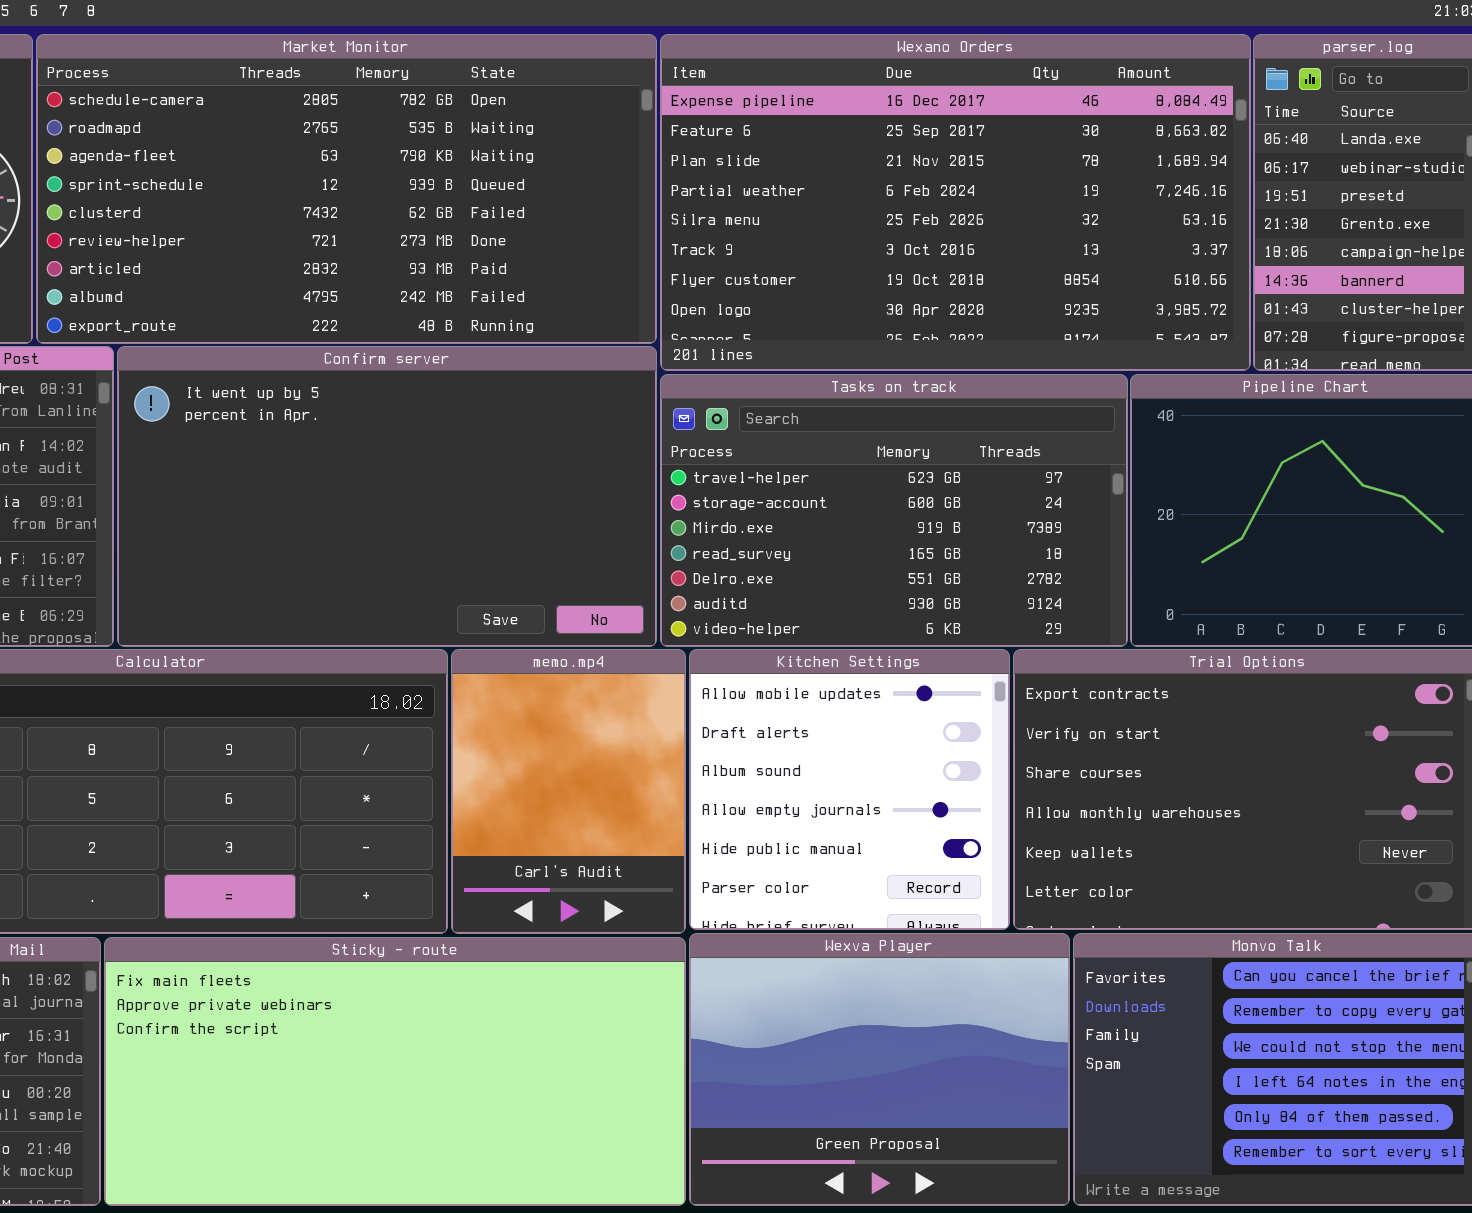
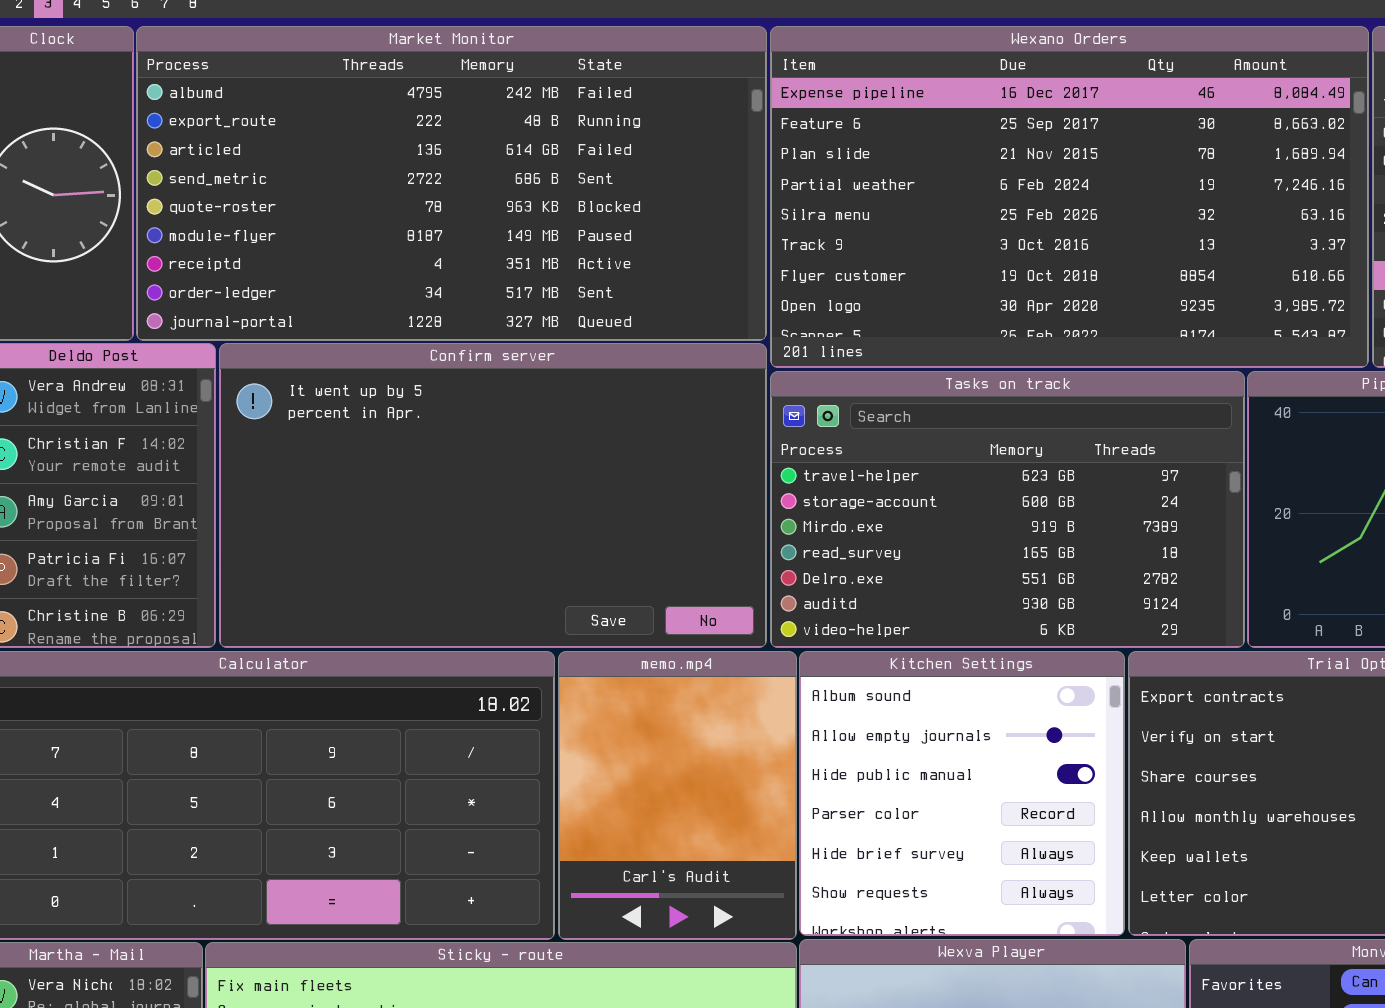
Market Monitor: [36,34,657,344] -> [136,26,767,341], scrolled down 7 rows
Kitchen Settings: [689,649,1010,930] -> [799,651,1125,936], scrolled down 2 rows

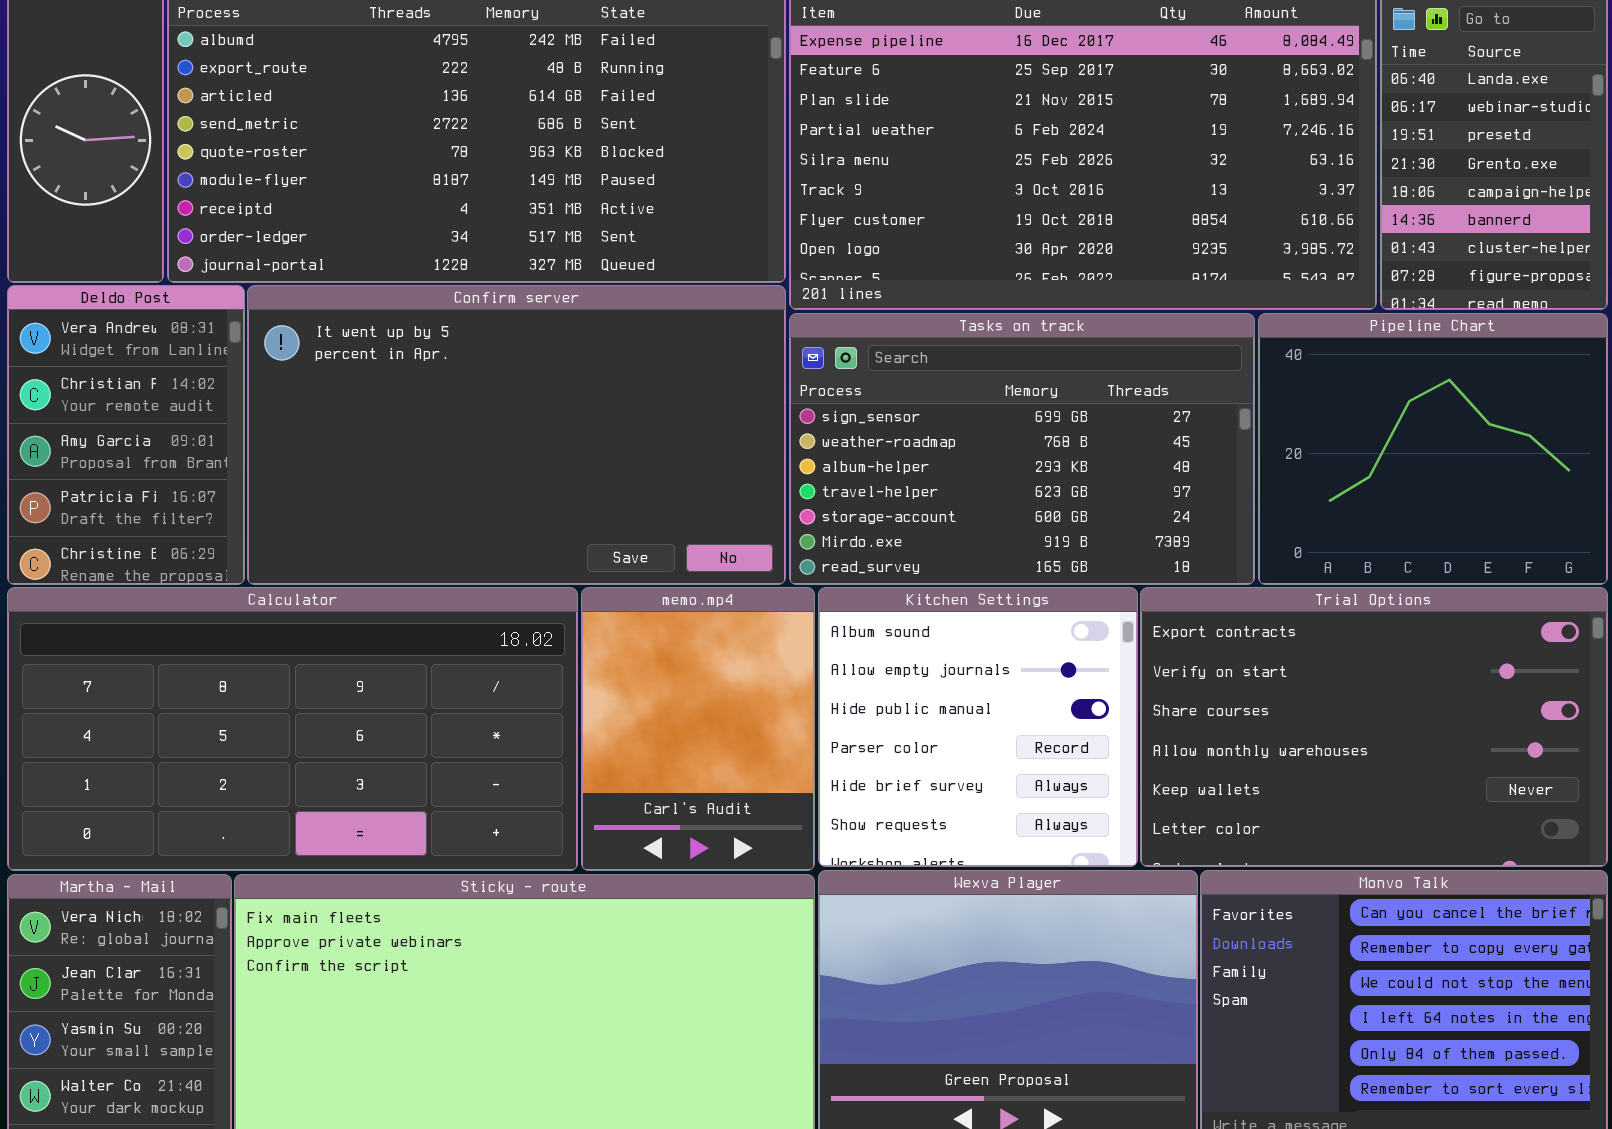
Tasks on track: [770,371,1245,648] -> [789,313,1255,585], scrolled up 3 rows

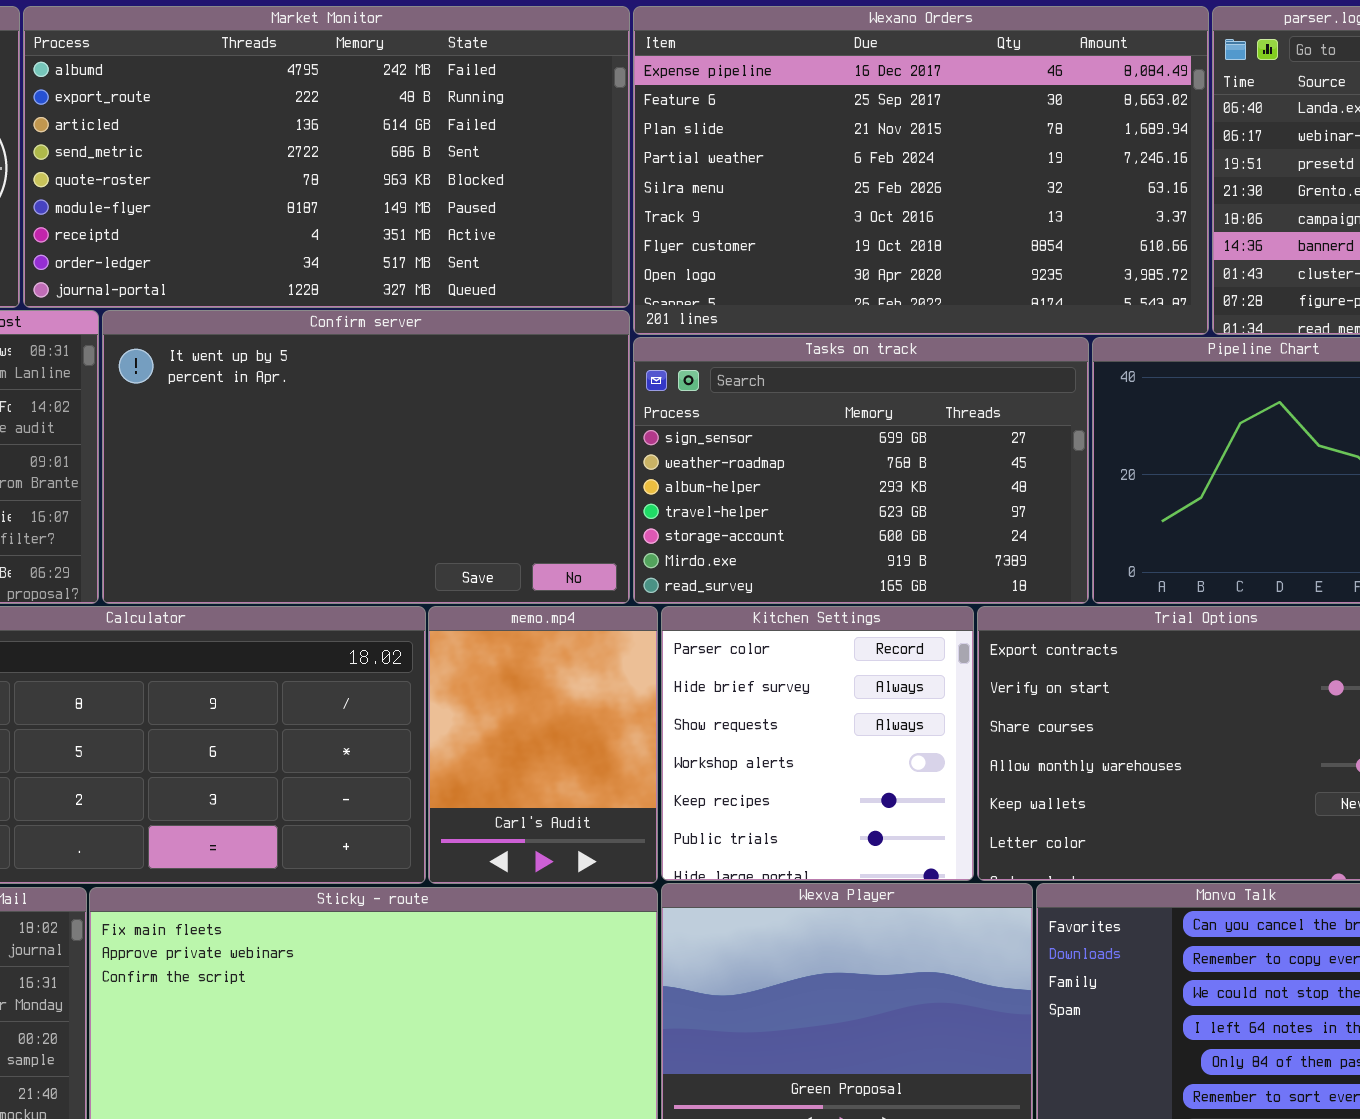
Kitchen Settings: [818,587,1138,867] -> [661,606,974,881], scrolled down 3 rows

